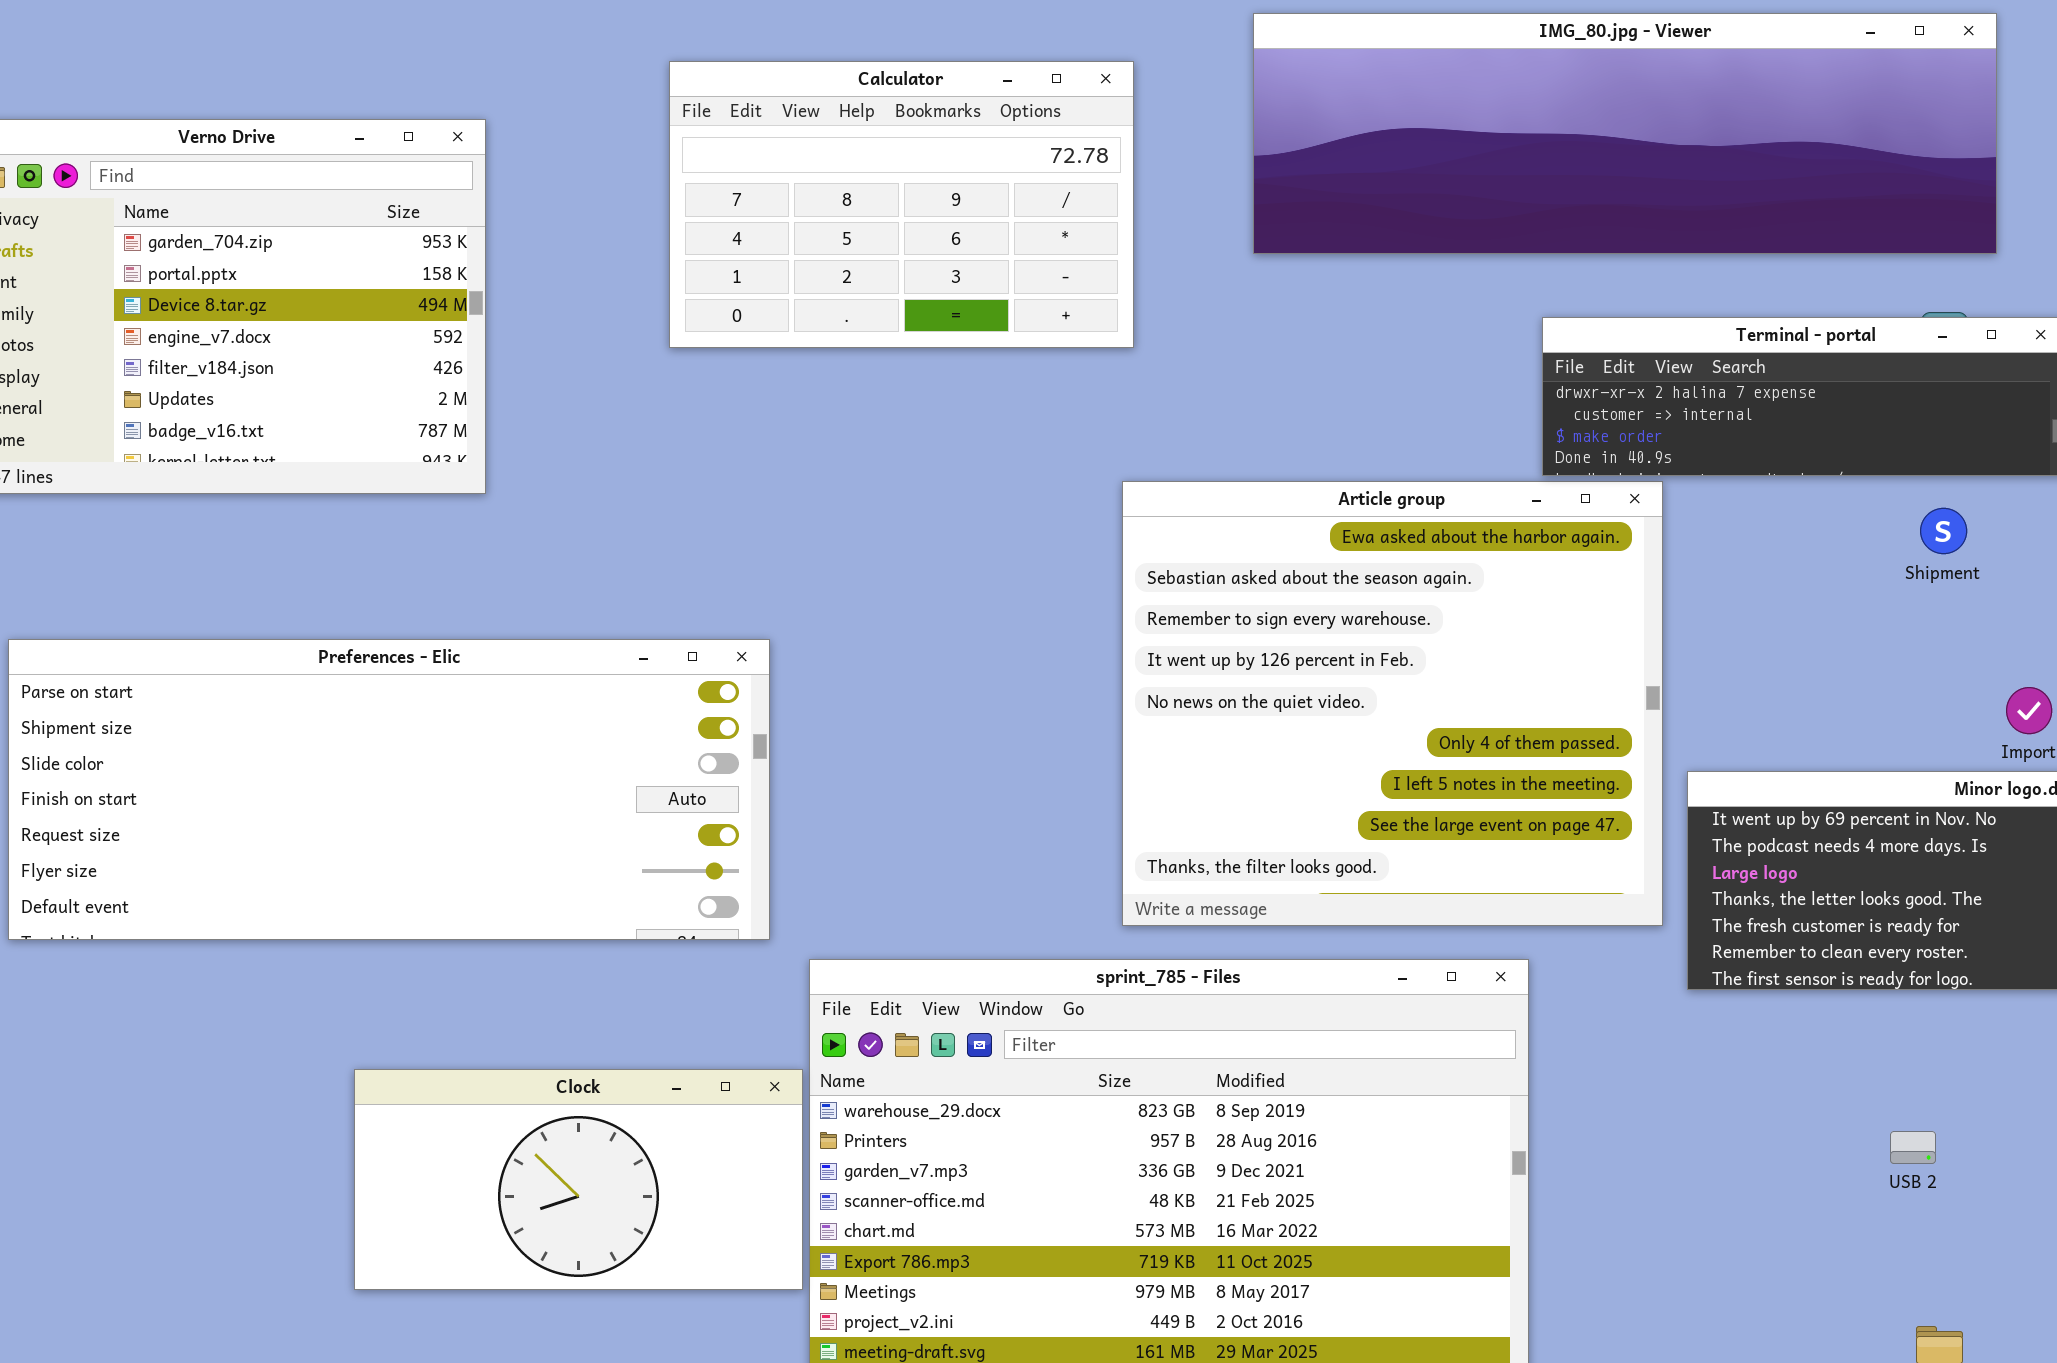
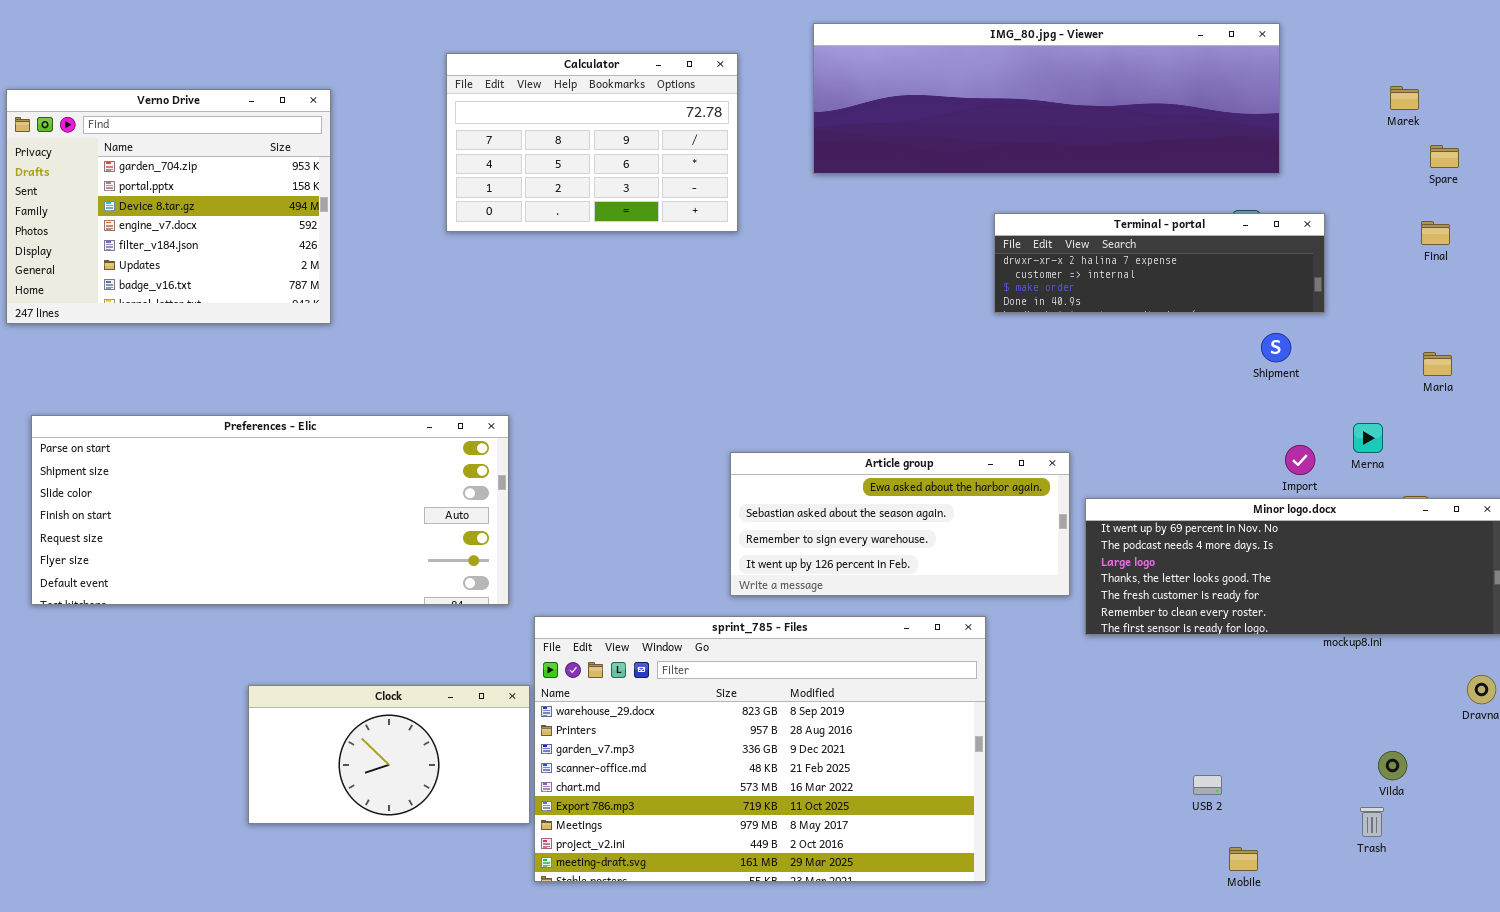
Article group: [1122,481,1663,926] -> [730,452,1070,596], resized
Shipment: [1920,508,1967,554] -> [1261,333,1291,362], moved
USB 2: [1890,1131,1936,1164] -> [1193,775,1222,795], moved

